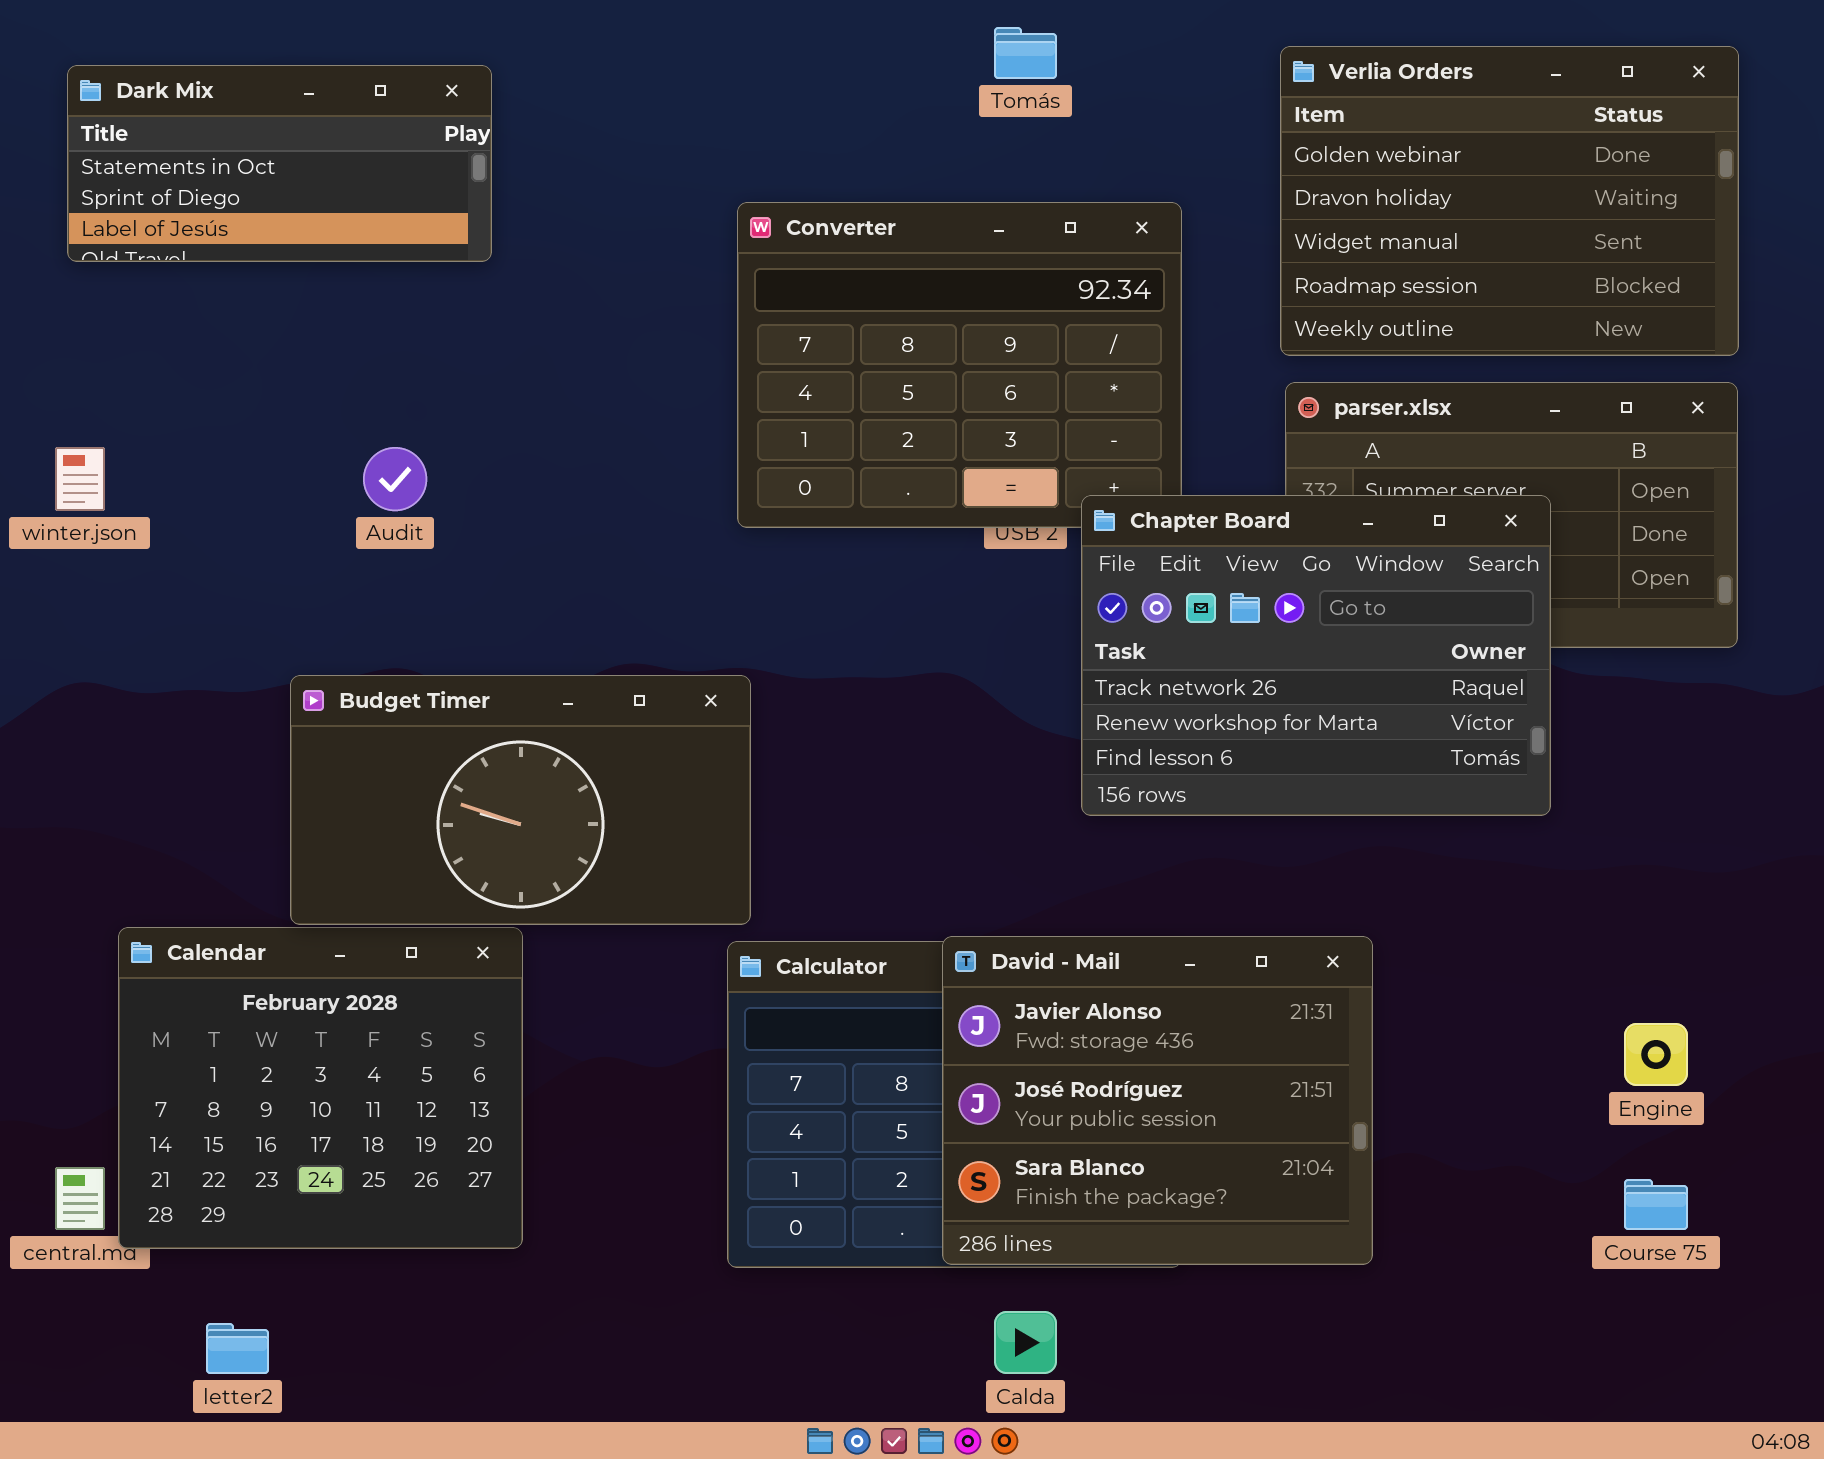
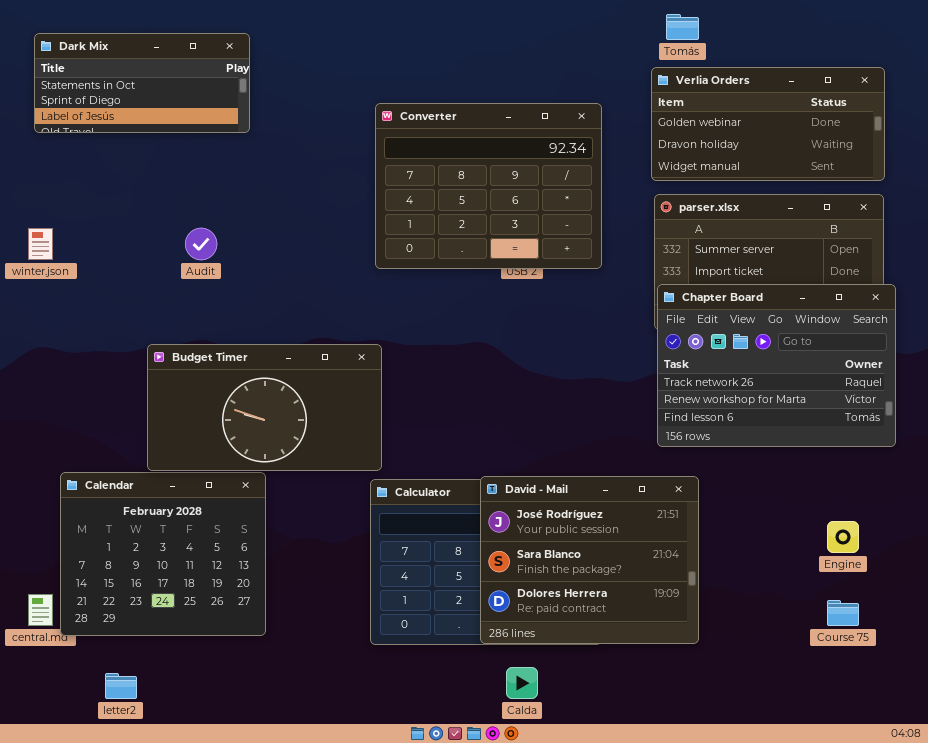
Tomás: [994,27,1057,79] -> [666,14,699,40], moved
Verlia Orders: [1280,46,1739,356] -> [651,67,885,181], resized
Chapter Board: [1081,495,1551,816] -> [657,284,896,447], moved
David - Mail: [942,936,1373,1265] -> [480,476,699,644], scrolled down 1 row

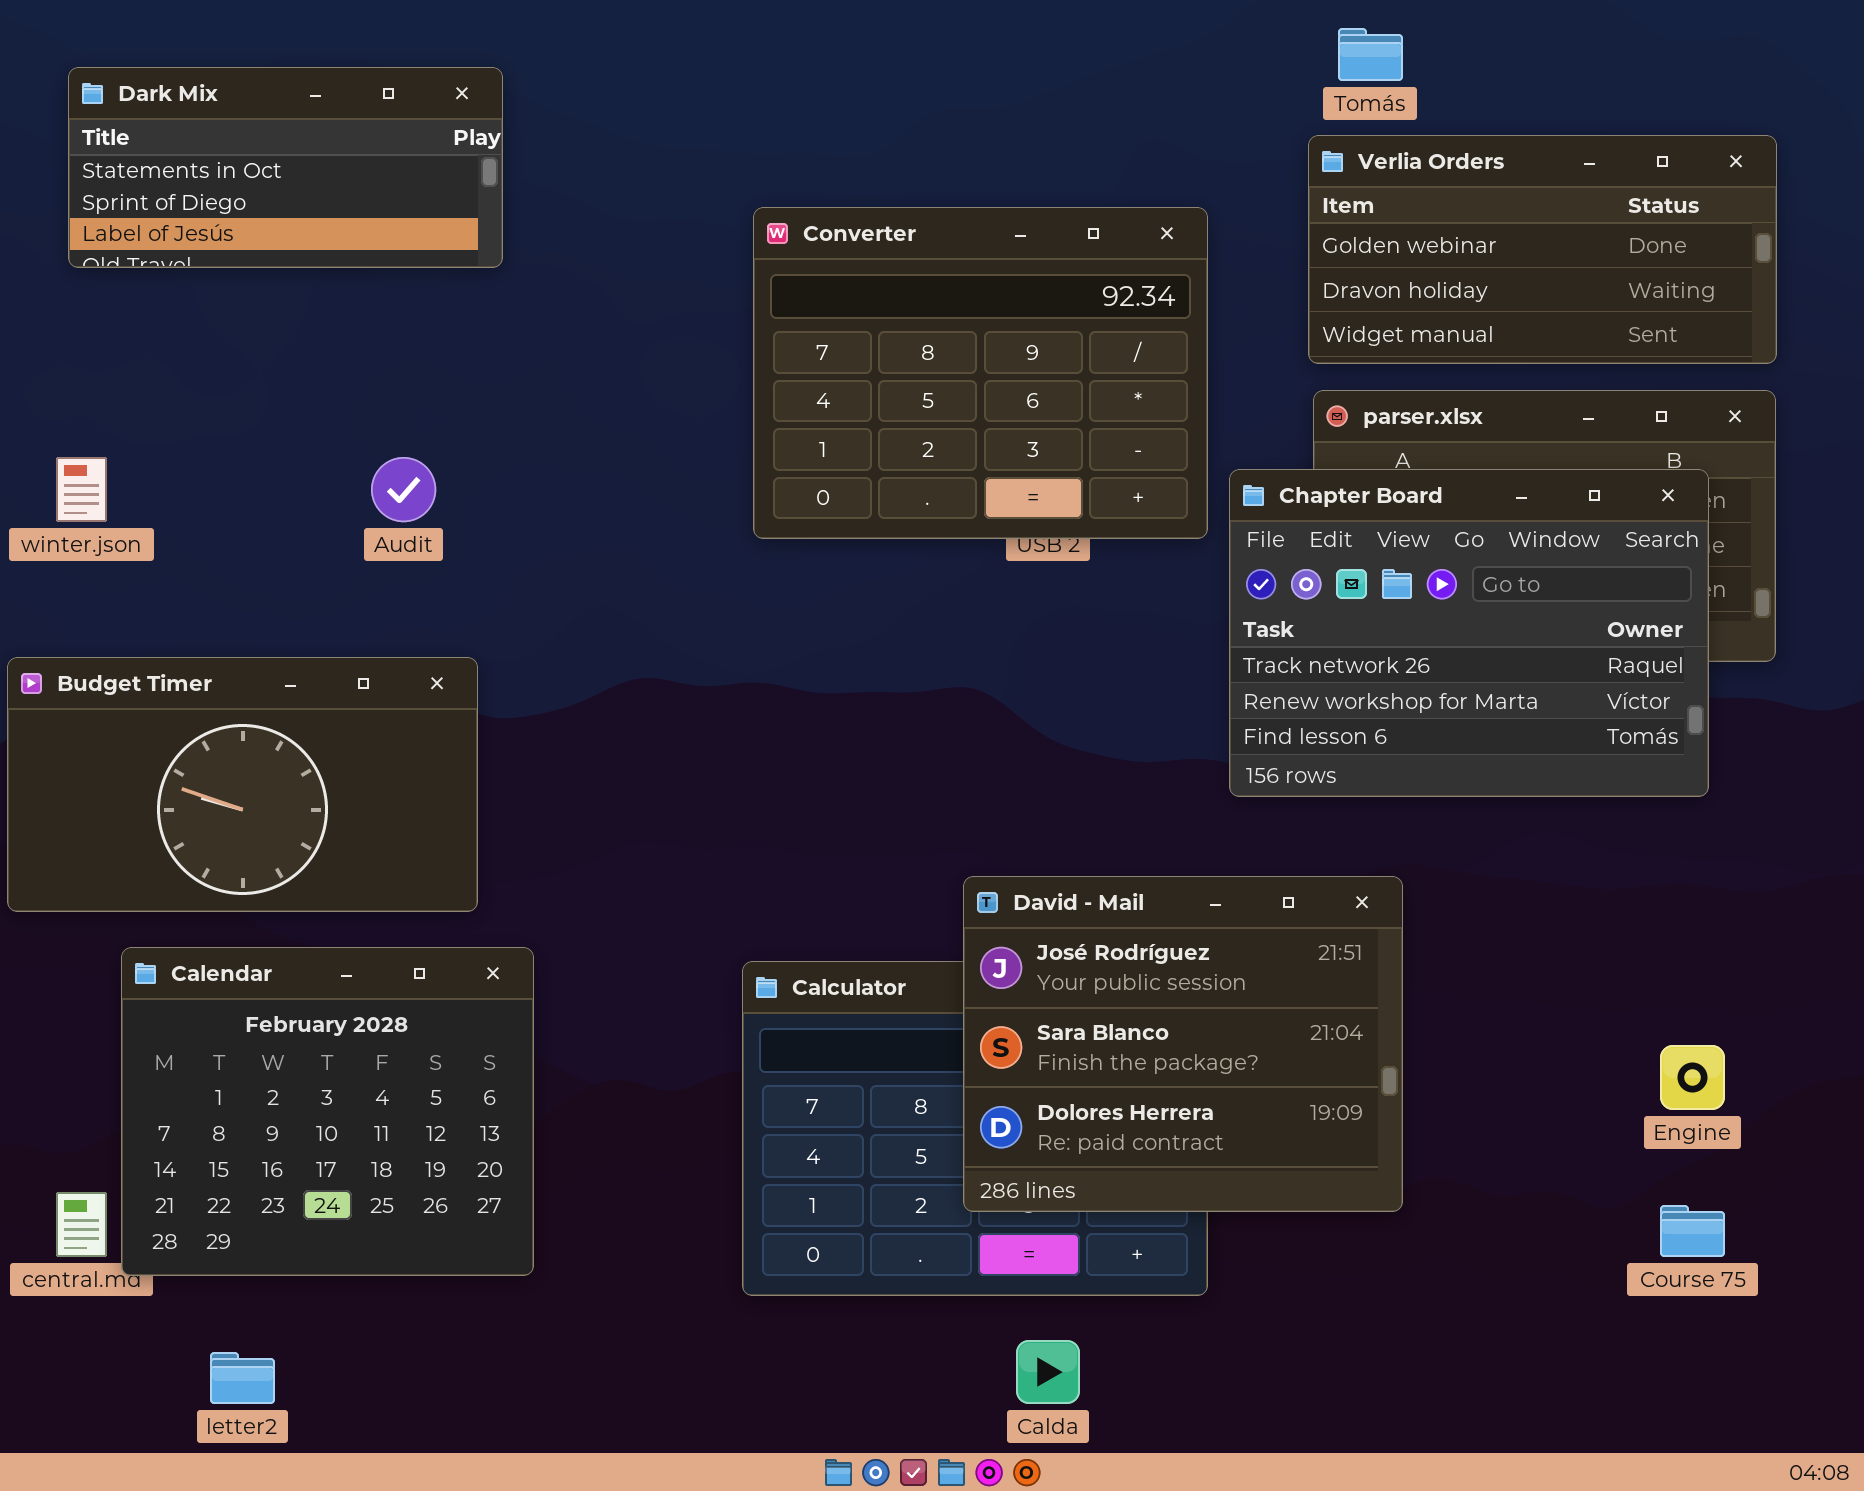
Chapter Board: [657,284,896,447] -> [1229,469,1709,797], moved
Budget Timer: [147,344,382,471] -> [7,657,478,912], moved
David - Mail: [480,476,699,644] -> [963,876,1403,1212], moved

